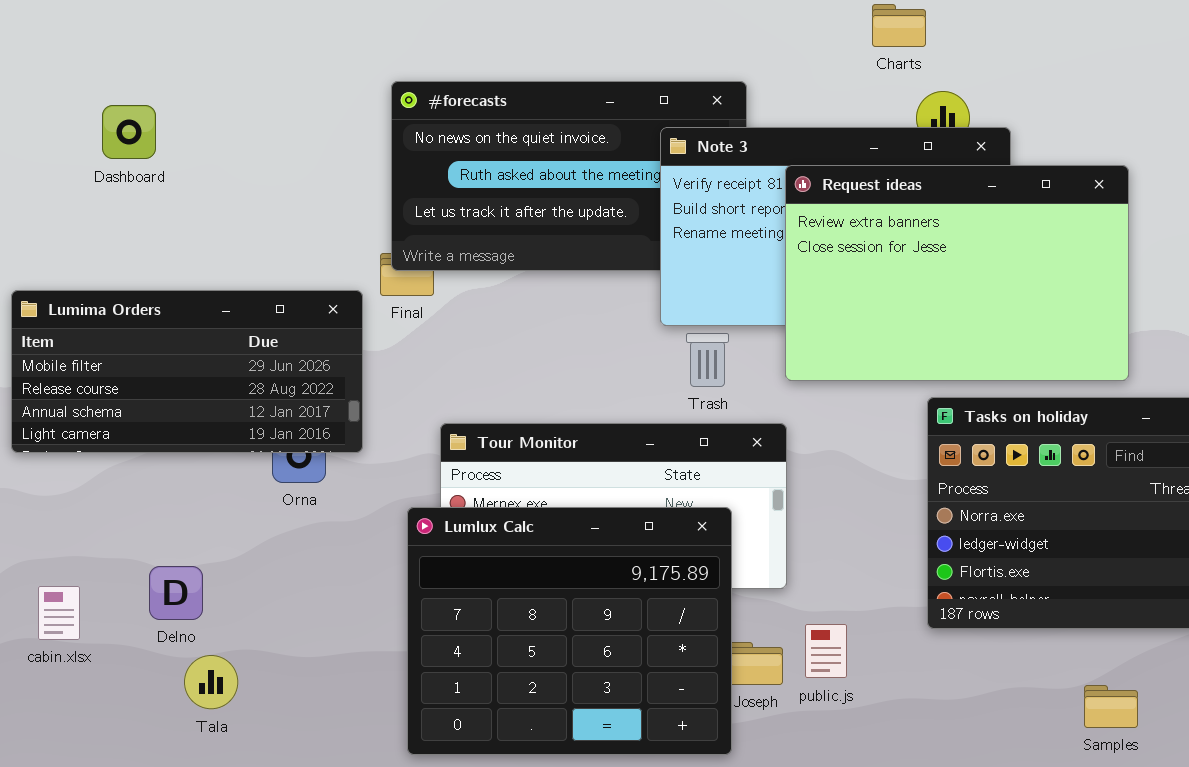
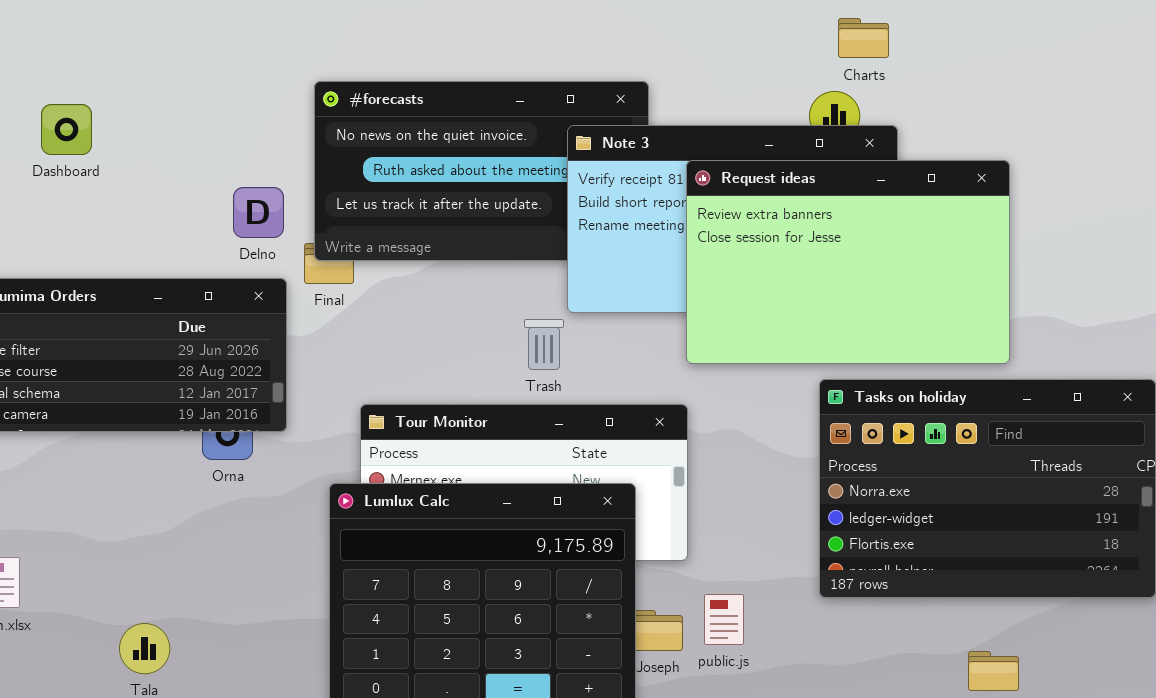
Charts: [872,4,926,47] -> [838,18,889,58], moved
Trash: [686,333,729,387] -> [524,319,564,370], moved
Delno: [149,566,203,620] -> [233,187,284,238], moved

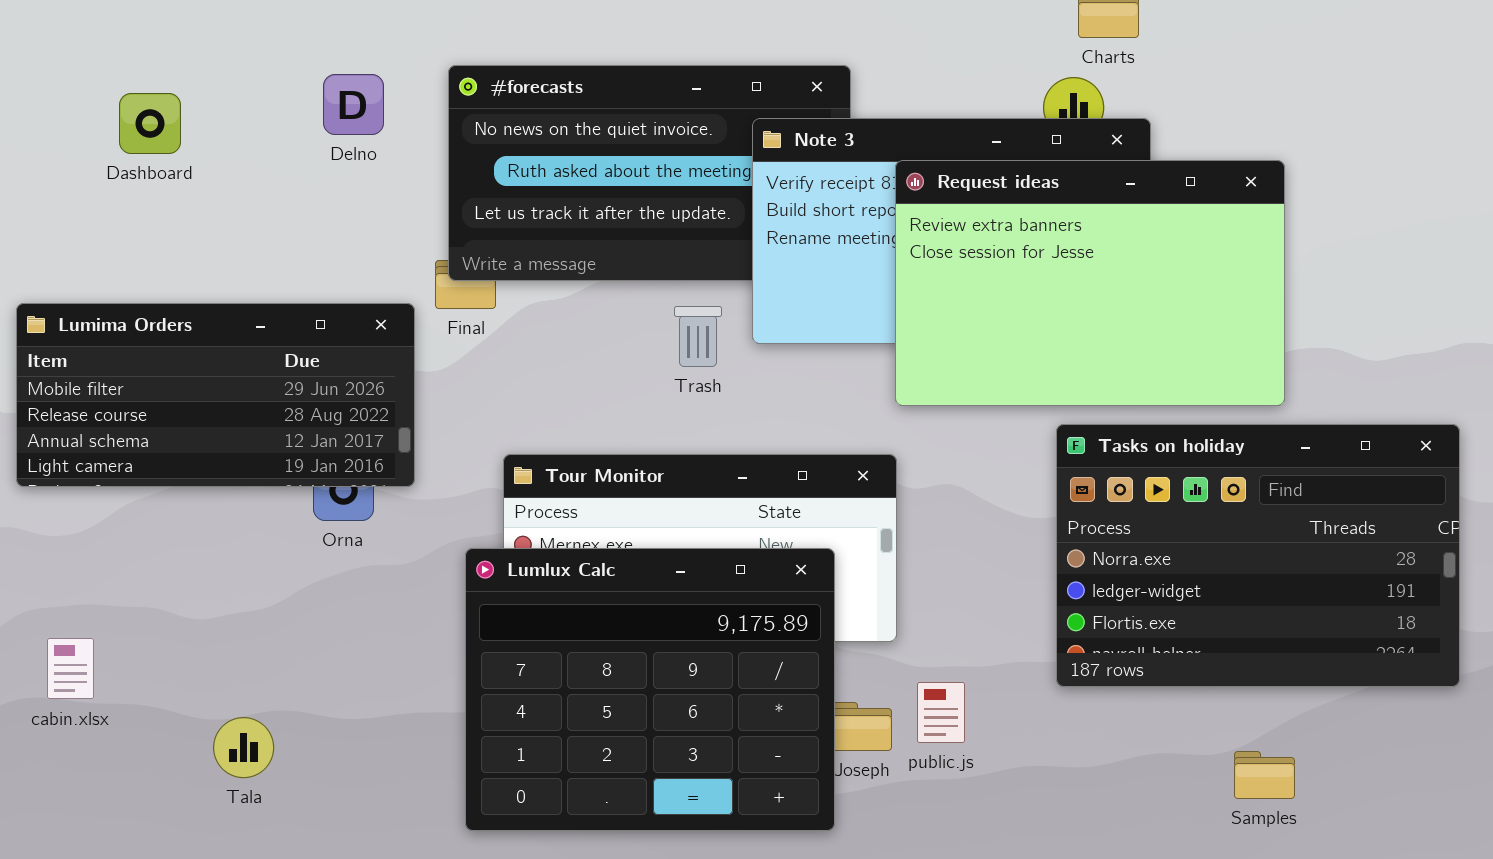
Delno: [233,187,284,238] -> [323,74,384,135], moved
Trash: [524,319,564,370] -> [674,306,722,367], moved

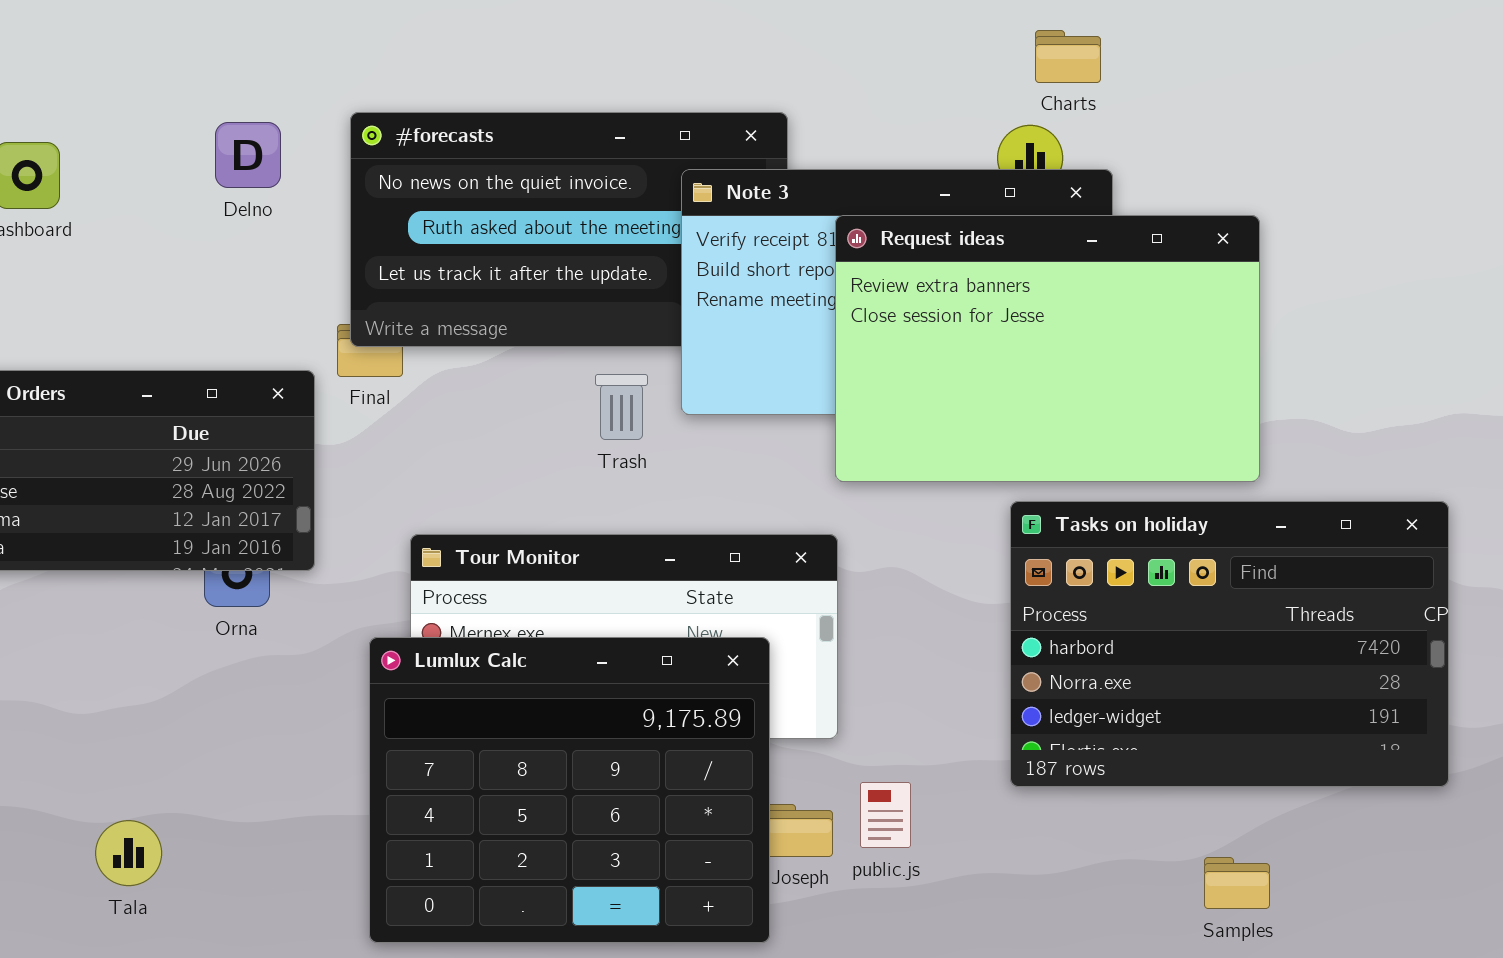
Tasks on holiday: [1056,424,1460,687] -> [1010,501,1449,787], scrolled up 1 row

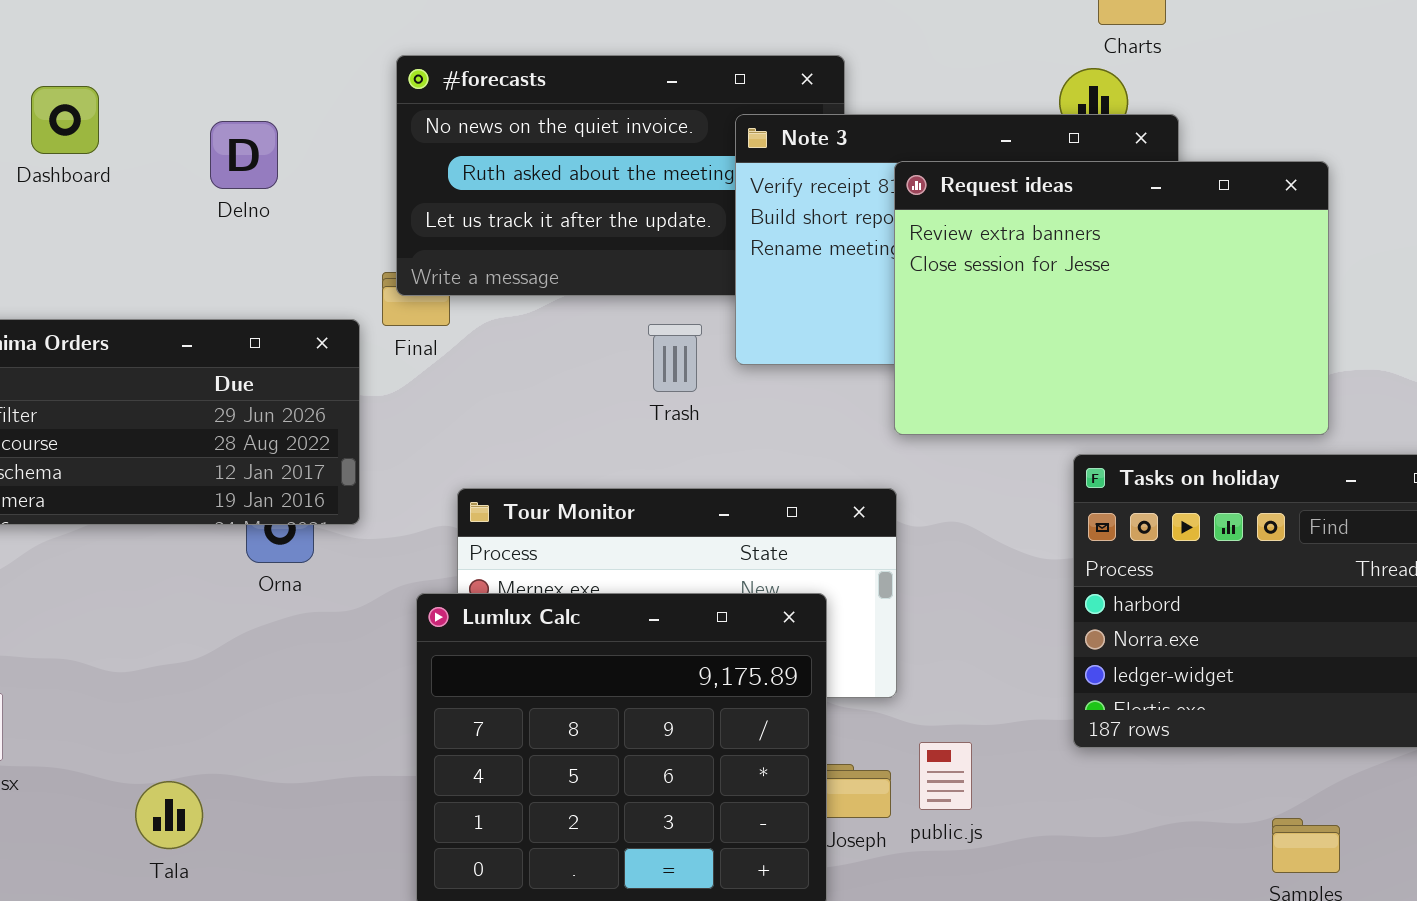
Delno: [215,122,281,188] -> [210,121,278,189], moved

